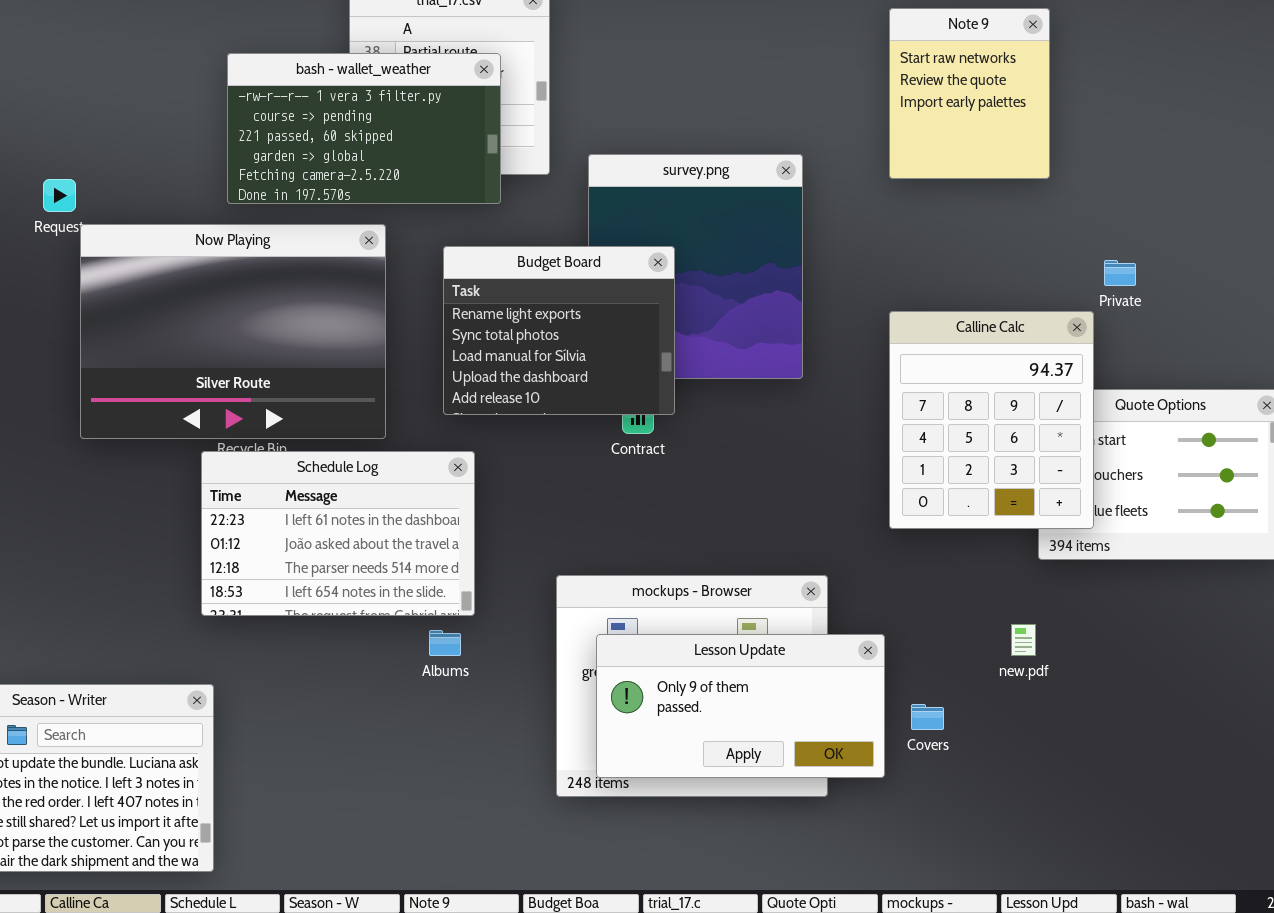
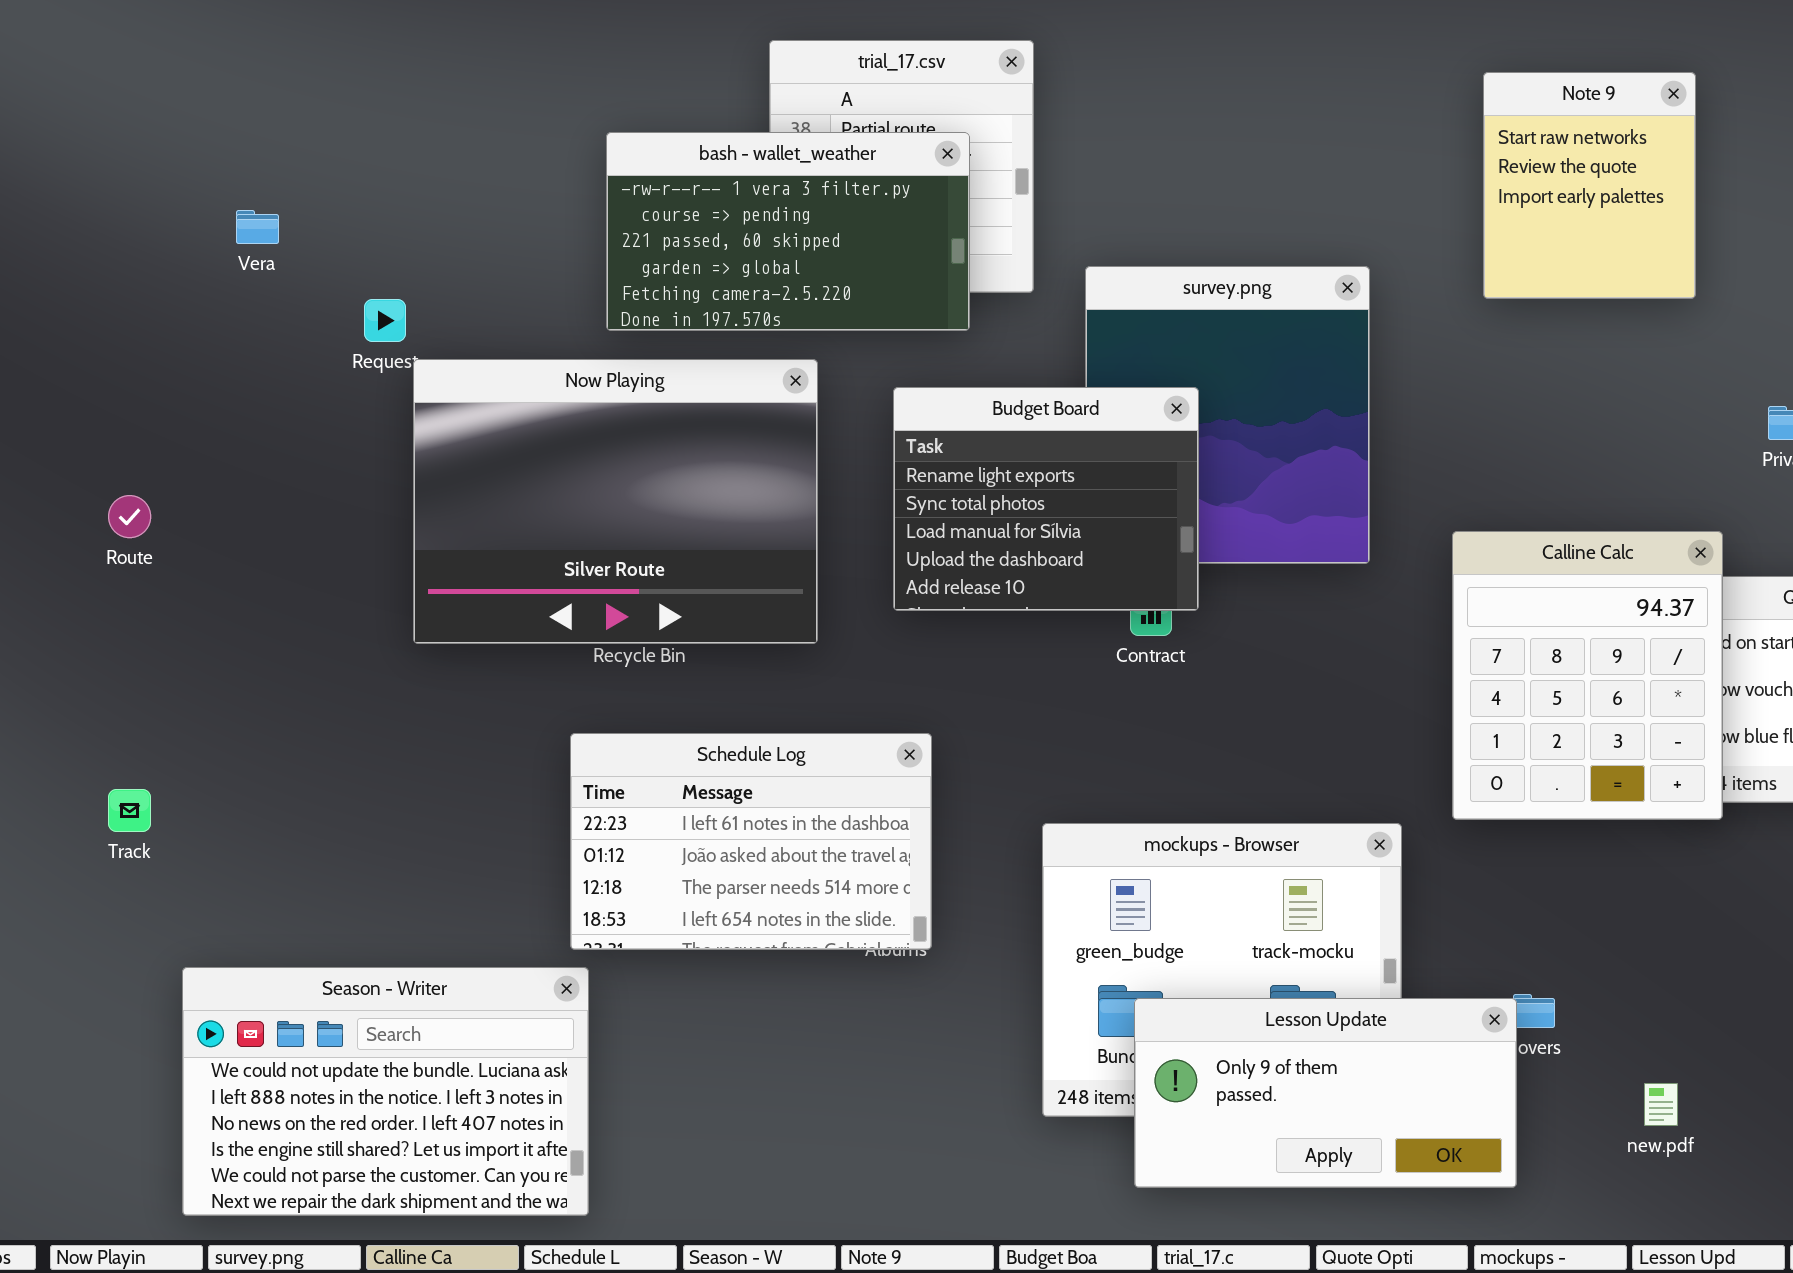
Calline Calc: [889,311,1094,529] -> [1452,531,1723,820], moved
Schedule Log: [201,451,475,616] -> [570,733,932,950], moved
new.pdf: [1011,624,1036,656] -> [1644,1083,1678,1126], moved
Lesson Update: [596,634,885,778] -> [1134,998,1517,1188], moved

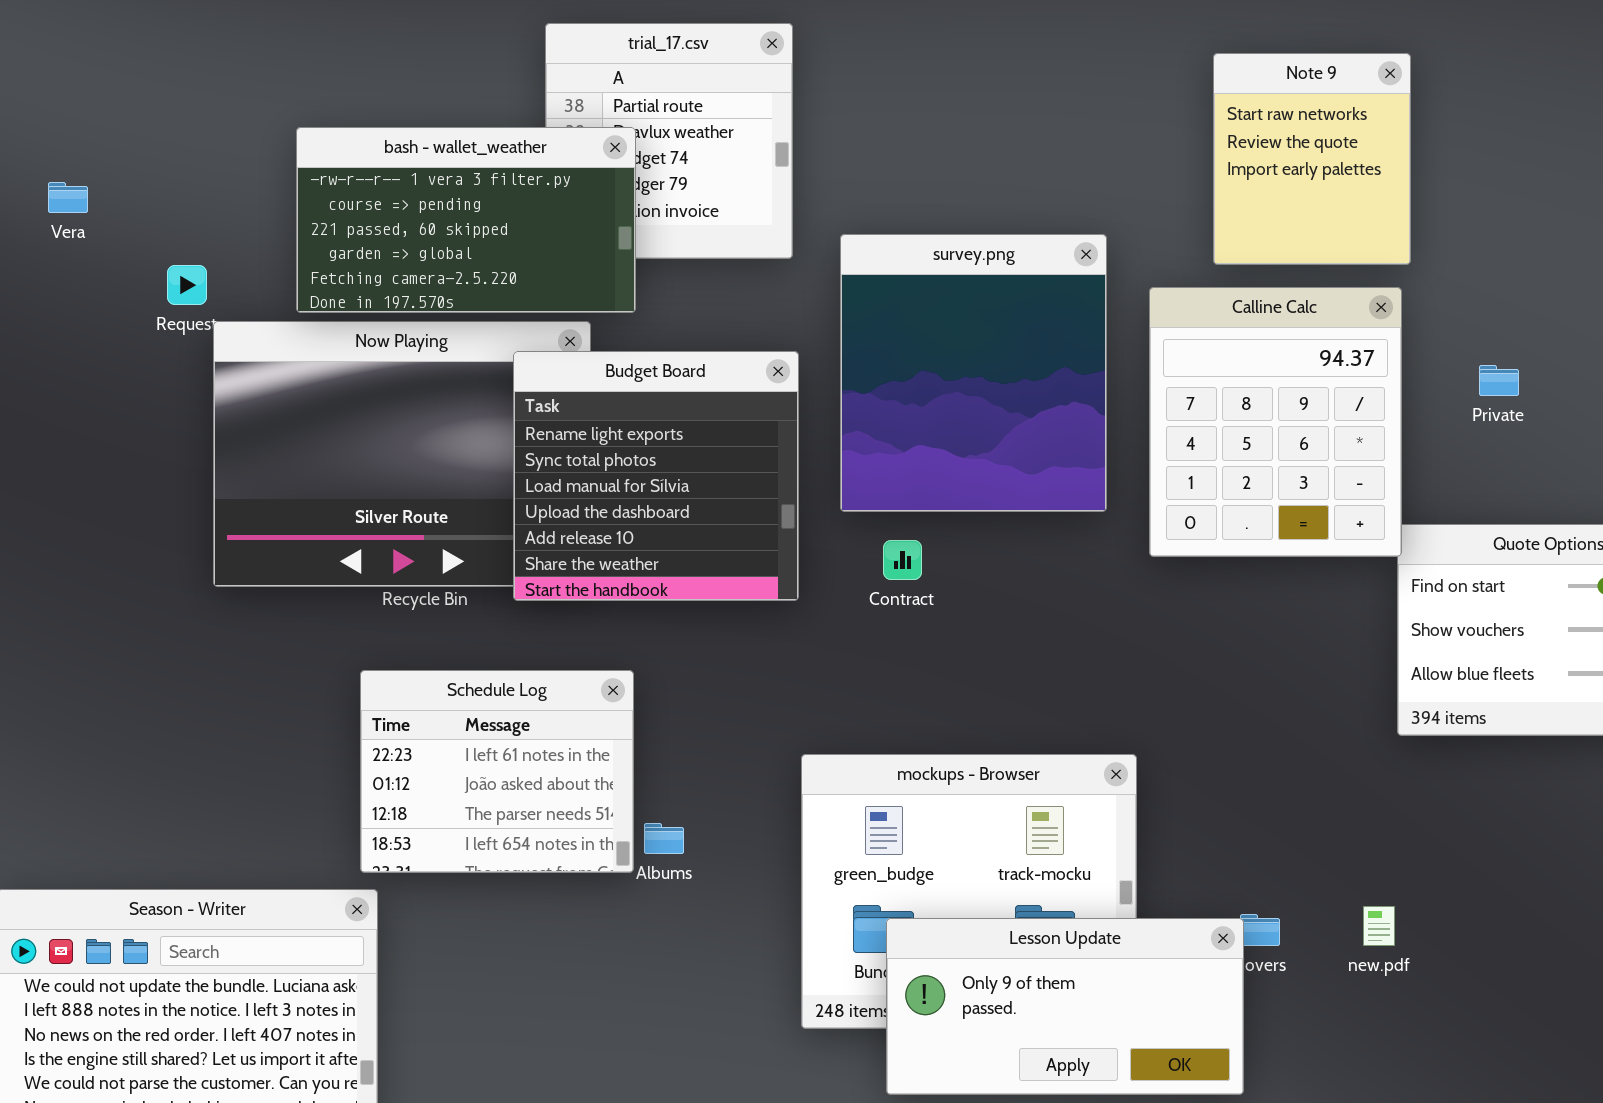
bash - wallet_weather: [606,132,970,331] -> [296,127,636,313], moved
Budget Board: [893,387,1199,611] -> [513,351,799,601], moved, resized
Calline Calc: [1452,531,1723,820] -> [1149,287,1402,557], moved
Schedule Log: [570,733,932,950] -> [360,670,634,873], resized
new.pdf: [1644,1083,1678,1126] -> [1363,906,1395,946], moved

